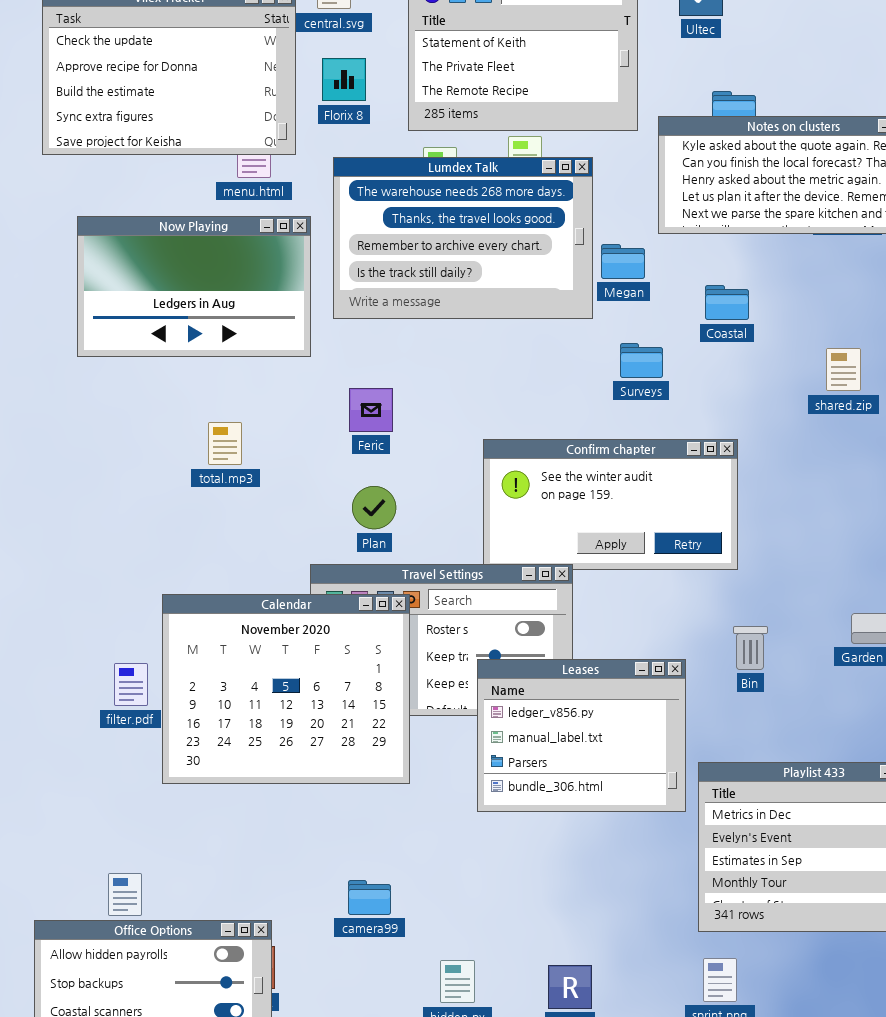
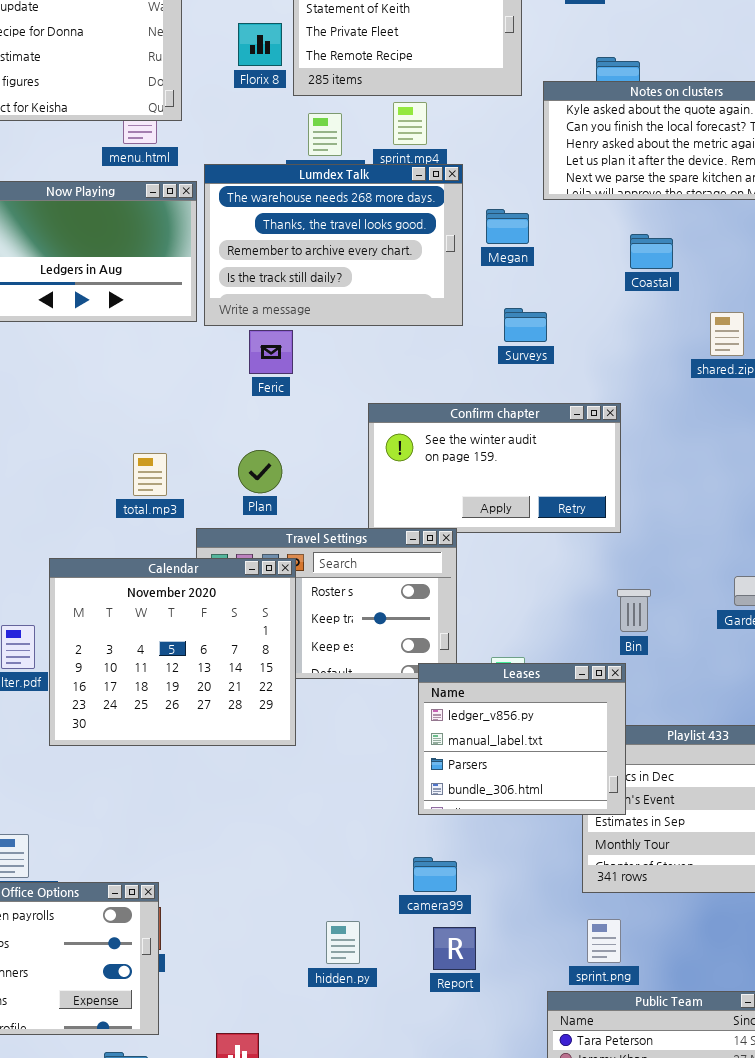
Florix 8: [322,58,366,101] -> [238,23,282,66], moved
Lumdex Talk: [333,157,593,319] -> [204,164,463,326], moved
Coastal: [705,285,749,320] -> [630,234,673,269], moved
Feric: [349,388,393,432] -> [249,330,293,374], moved
total.mp3: [208,422,242,465] -> [133,453,167,496], moved
Leases: [477,659,686,812] -> [418,663,626,815], moved
camera99: [348,880,391,915] -> [413,857,457,892], moved

